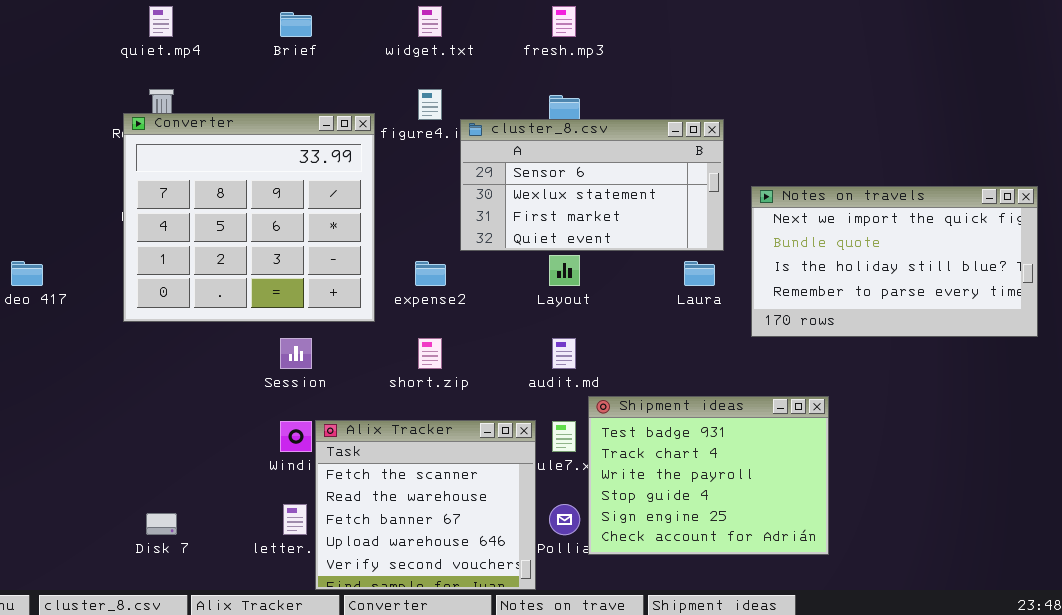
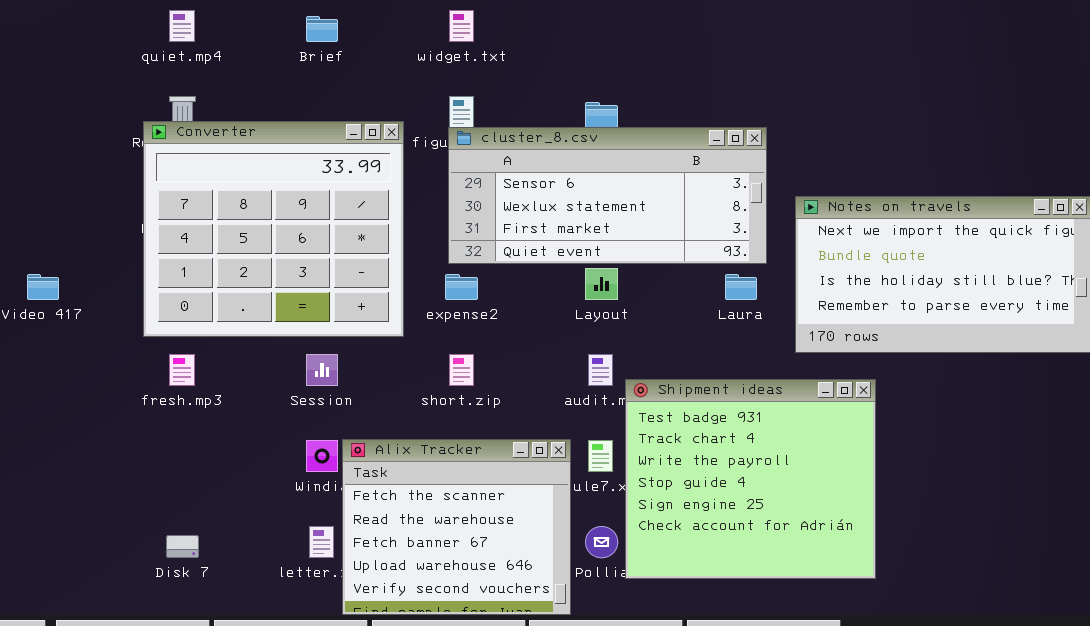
fresh.mp3: [552,6,576,37] -> [169,354,195,386], moved
cluster_8.csv: [460,119,724,251] -> [448,127,767,264], resized
Shipment ideas: [588,396,829,555] -> [625,379,876,579], resized

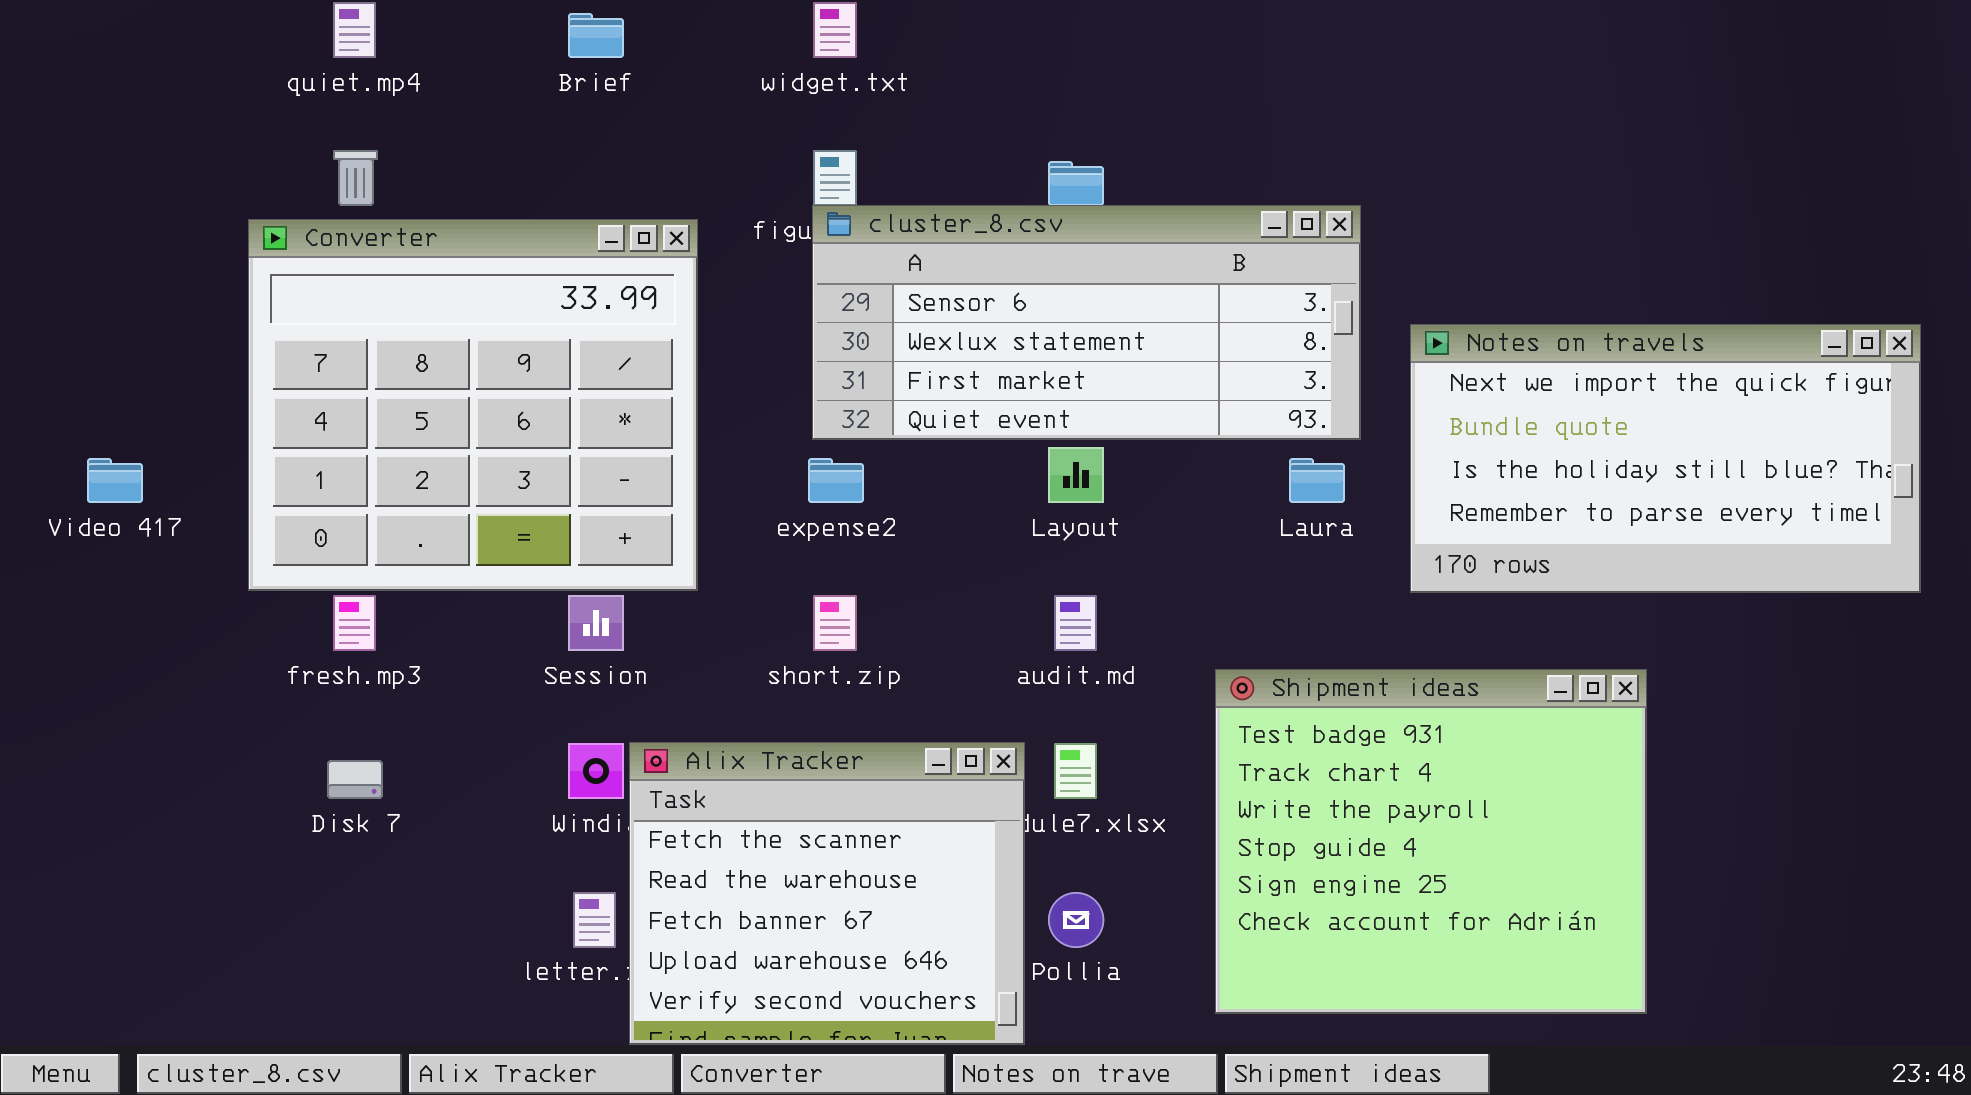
Converter: [143,121,404,337] -> [248,219,698,591], moved
Shipment ideas: [625,379,876,579] -> [1215,669,1647,1014], moved
Disk 7: [166,535,199,558] -> [327,760,383,799], moved

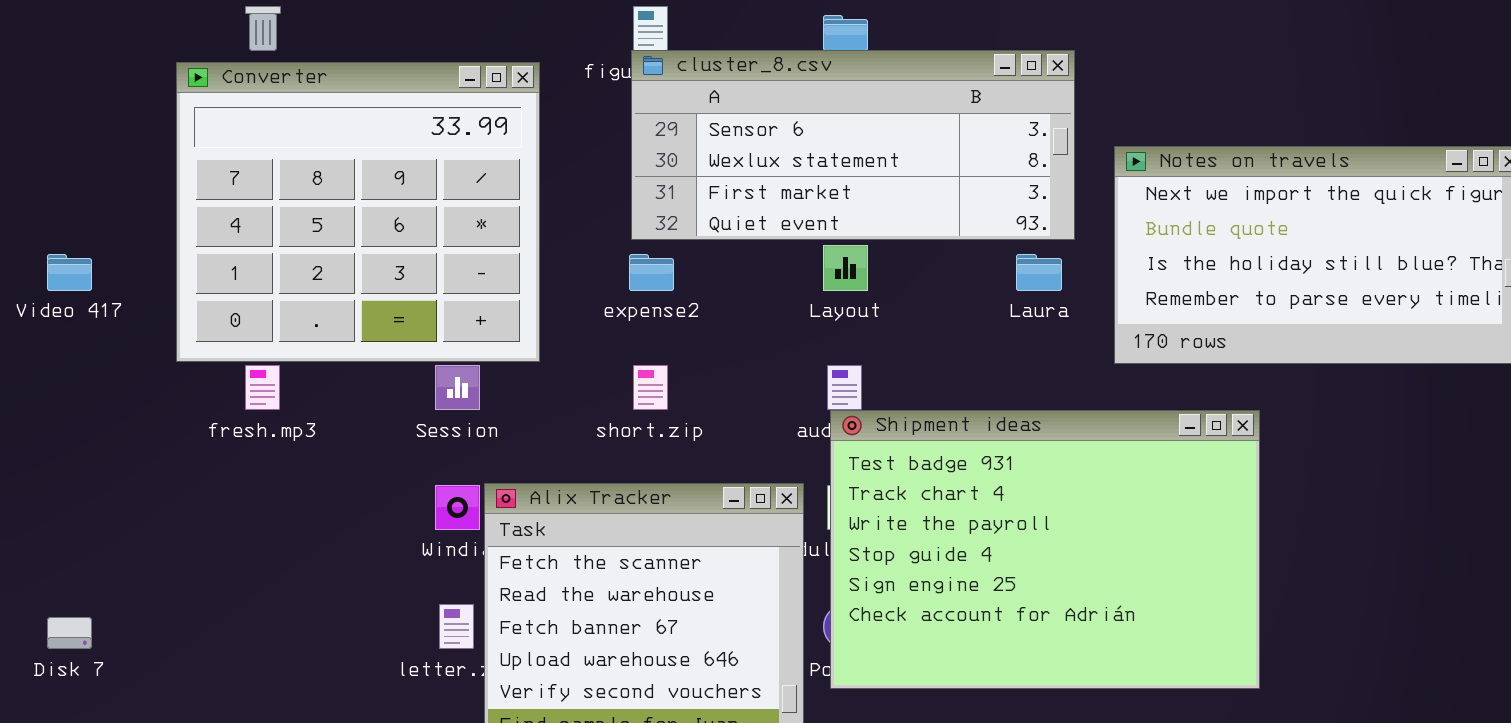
Shipment ideas: [1215,669,1647,1014] -> [830,410,1260,689], moved, resized
Disk 7: [327,760,383,799] -> [47,617,92,649], moved

